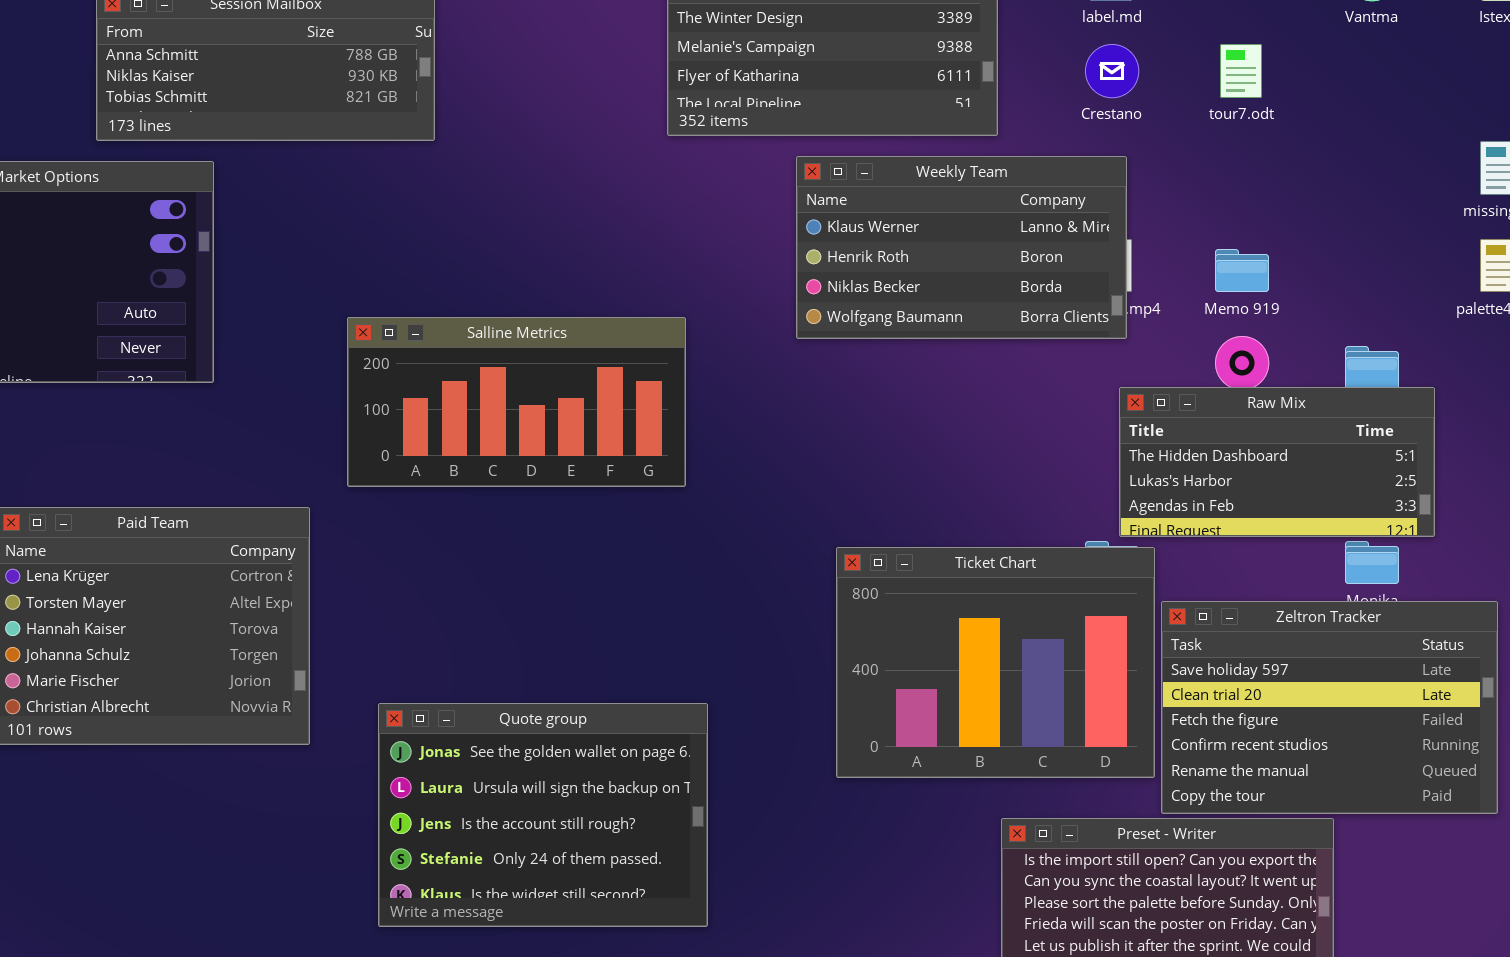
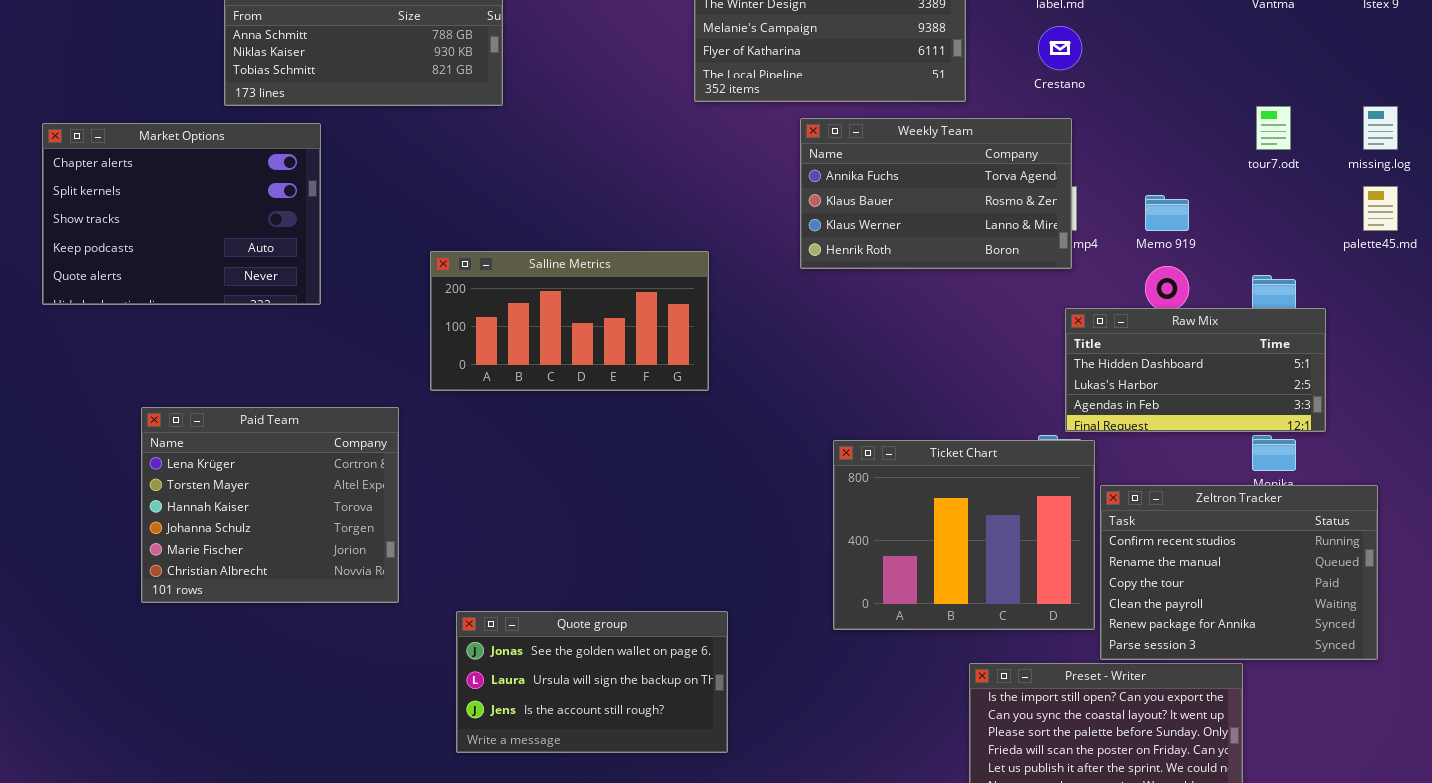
tour7.odt: [1220,44,1262,98] -> [1256,106,1291,150], moved
Weekly Team: [796,156,1127,339] -> [800,118,1072,269], scrolled up 2 rows
Zeltron Tracker: [1161,601,1498,814] -> [1100,485,1378,660], scrolled down 3 rows
Quote group: [378,703,708,927] -> [456,611,728,753], resized

